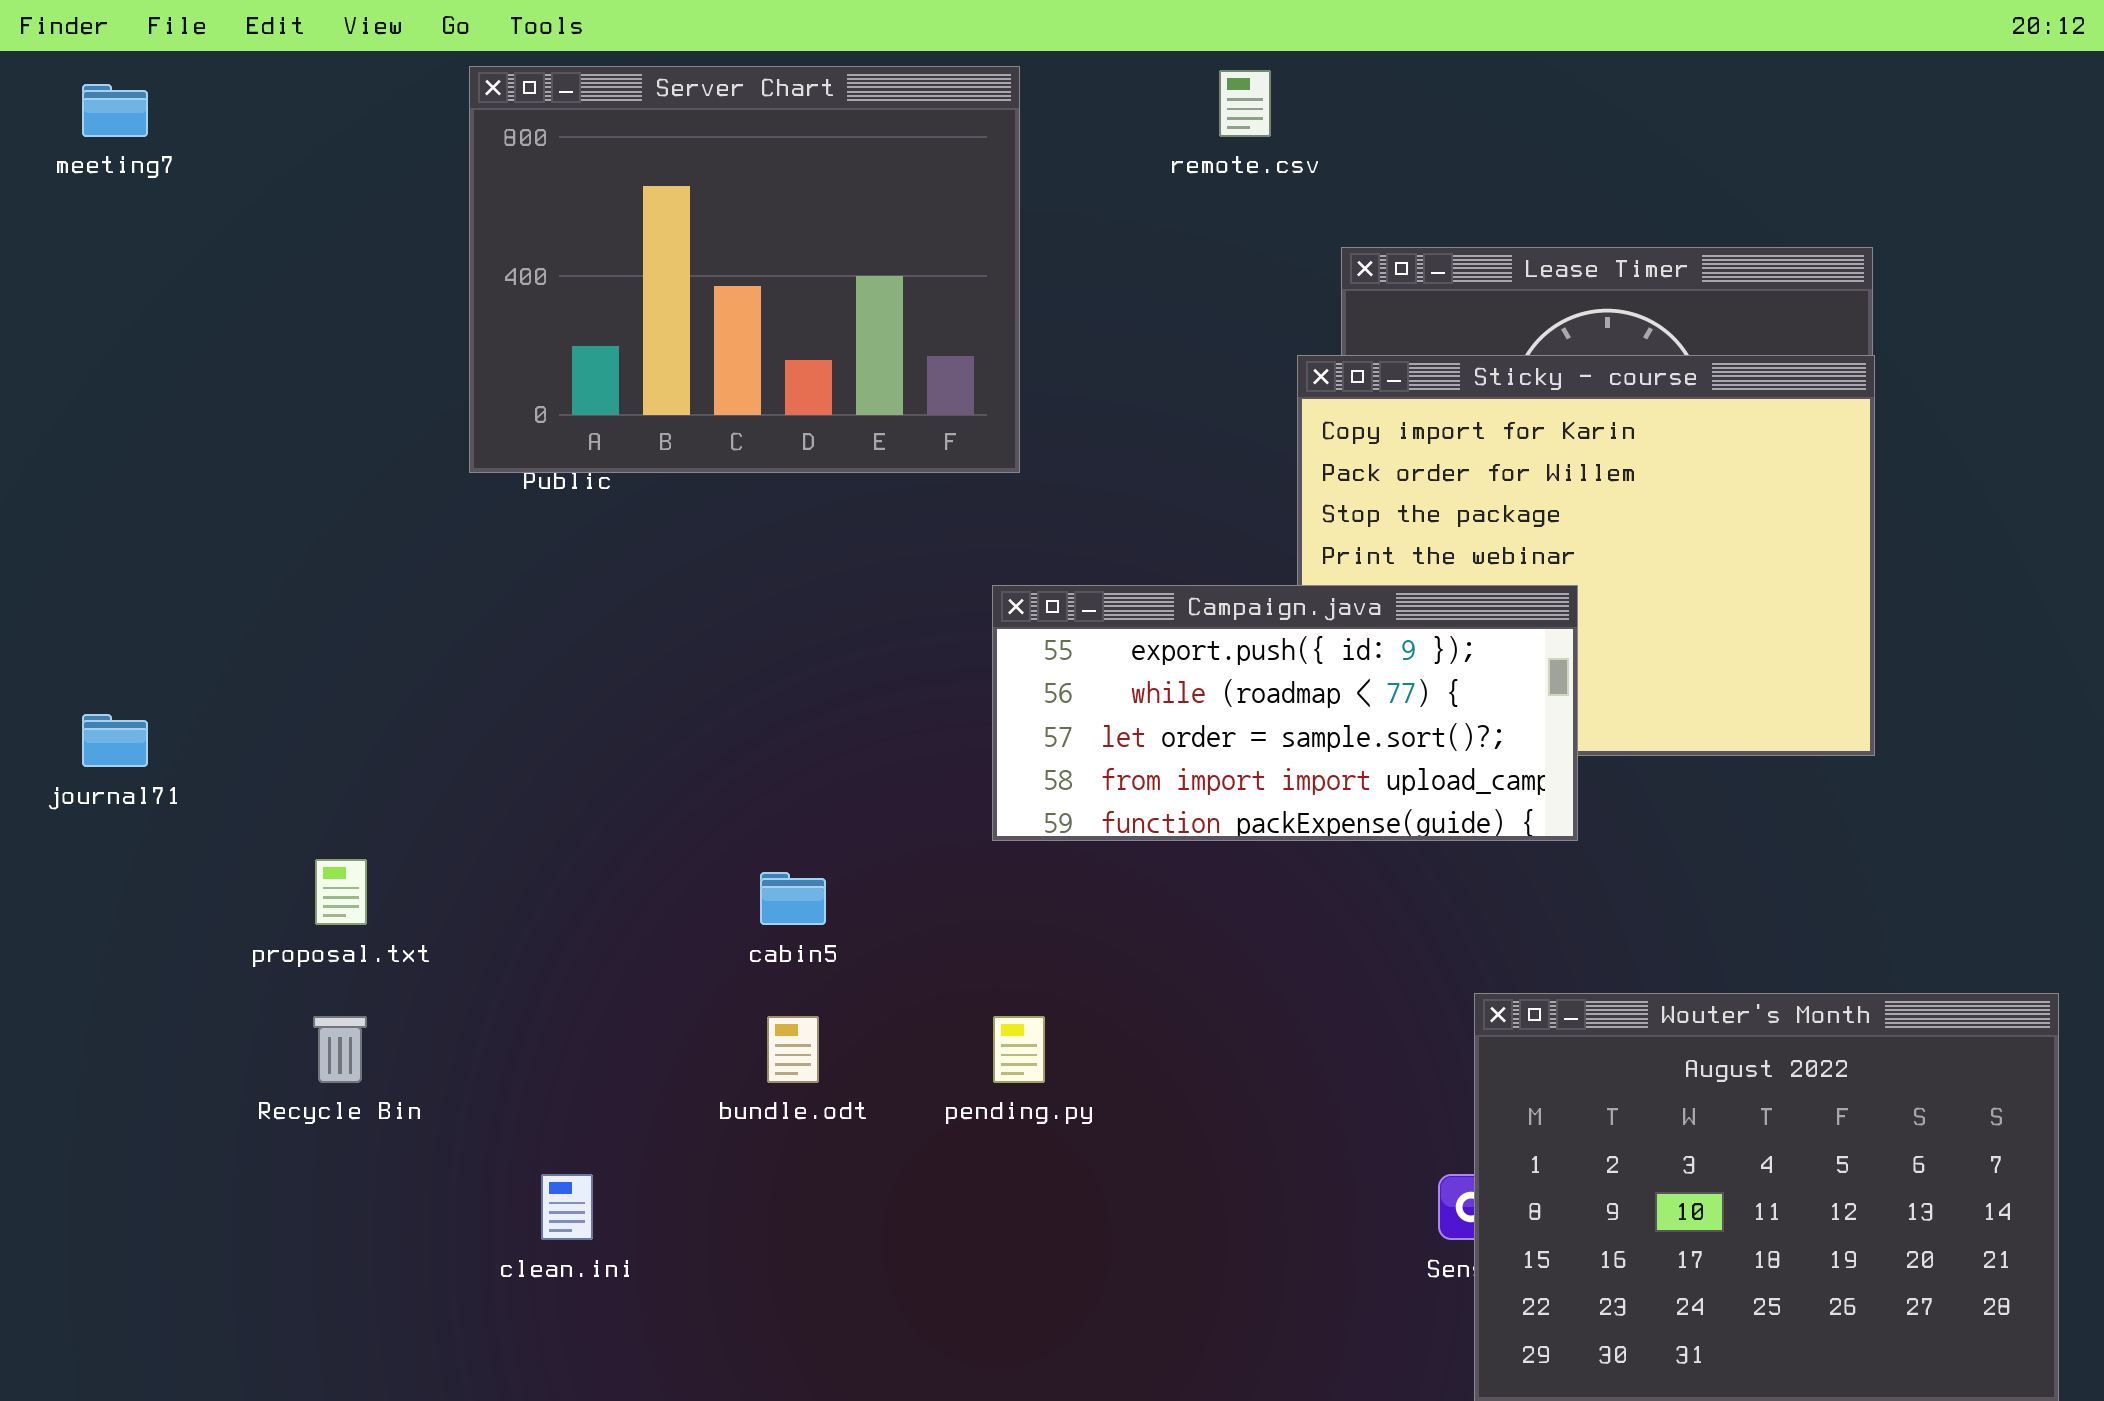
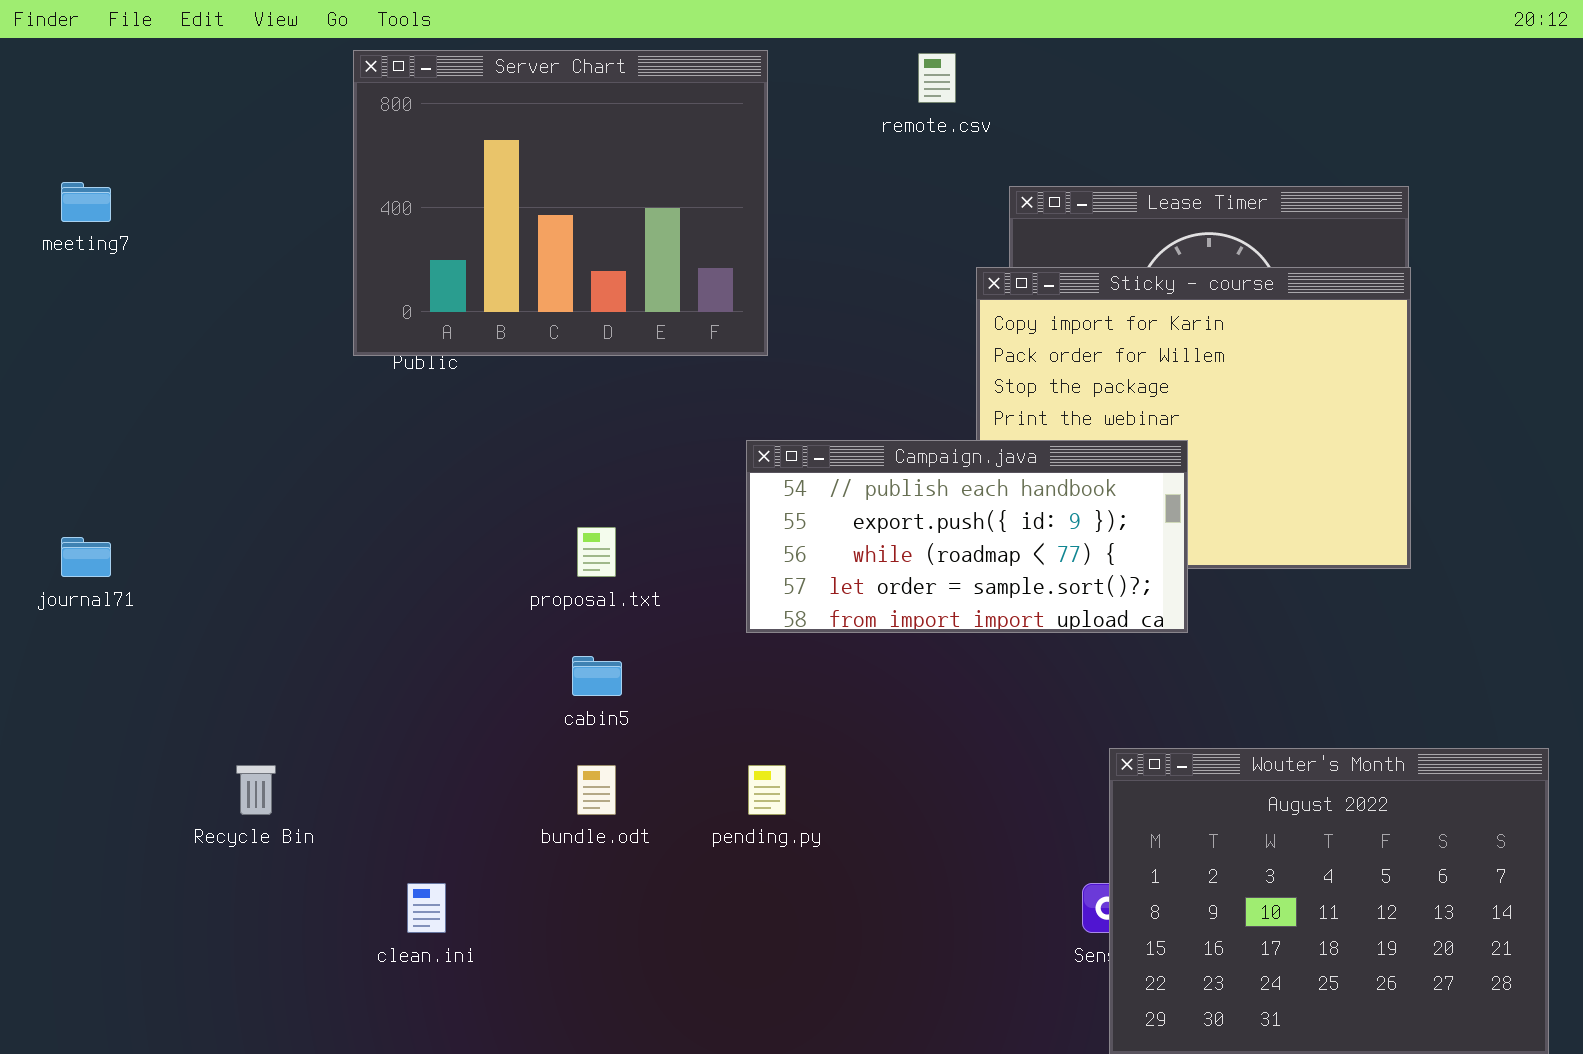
meeting7: [82,84,148,137] -> [61,182,111,222], moved
Campaign.java: [992,585,1578,841] -> [746,440,1188,633], scrolled up 1 row
proposal.txt: [315,859,367,925] -> [577,527,616,577], moved

